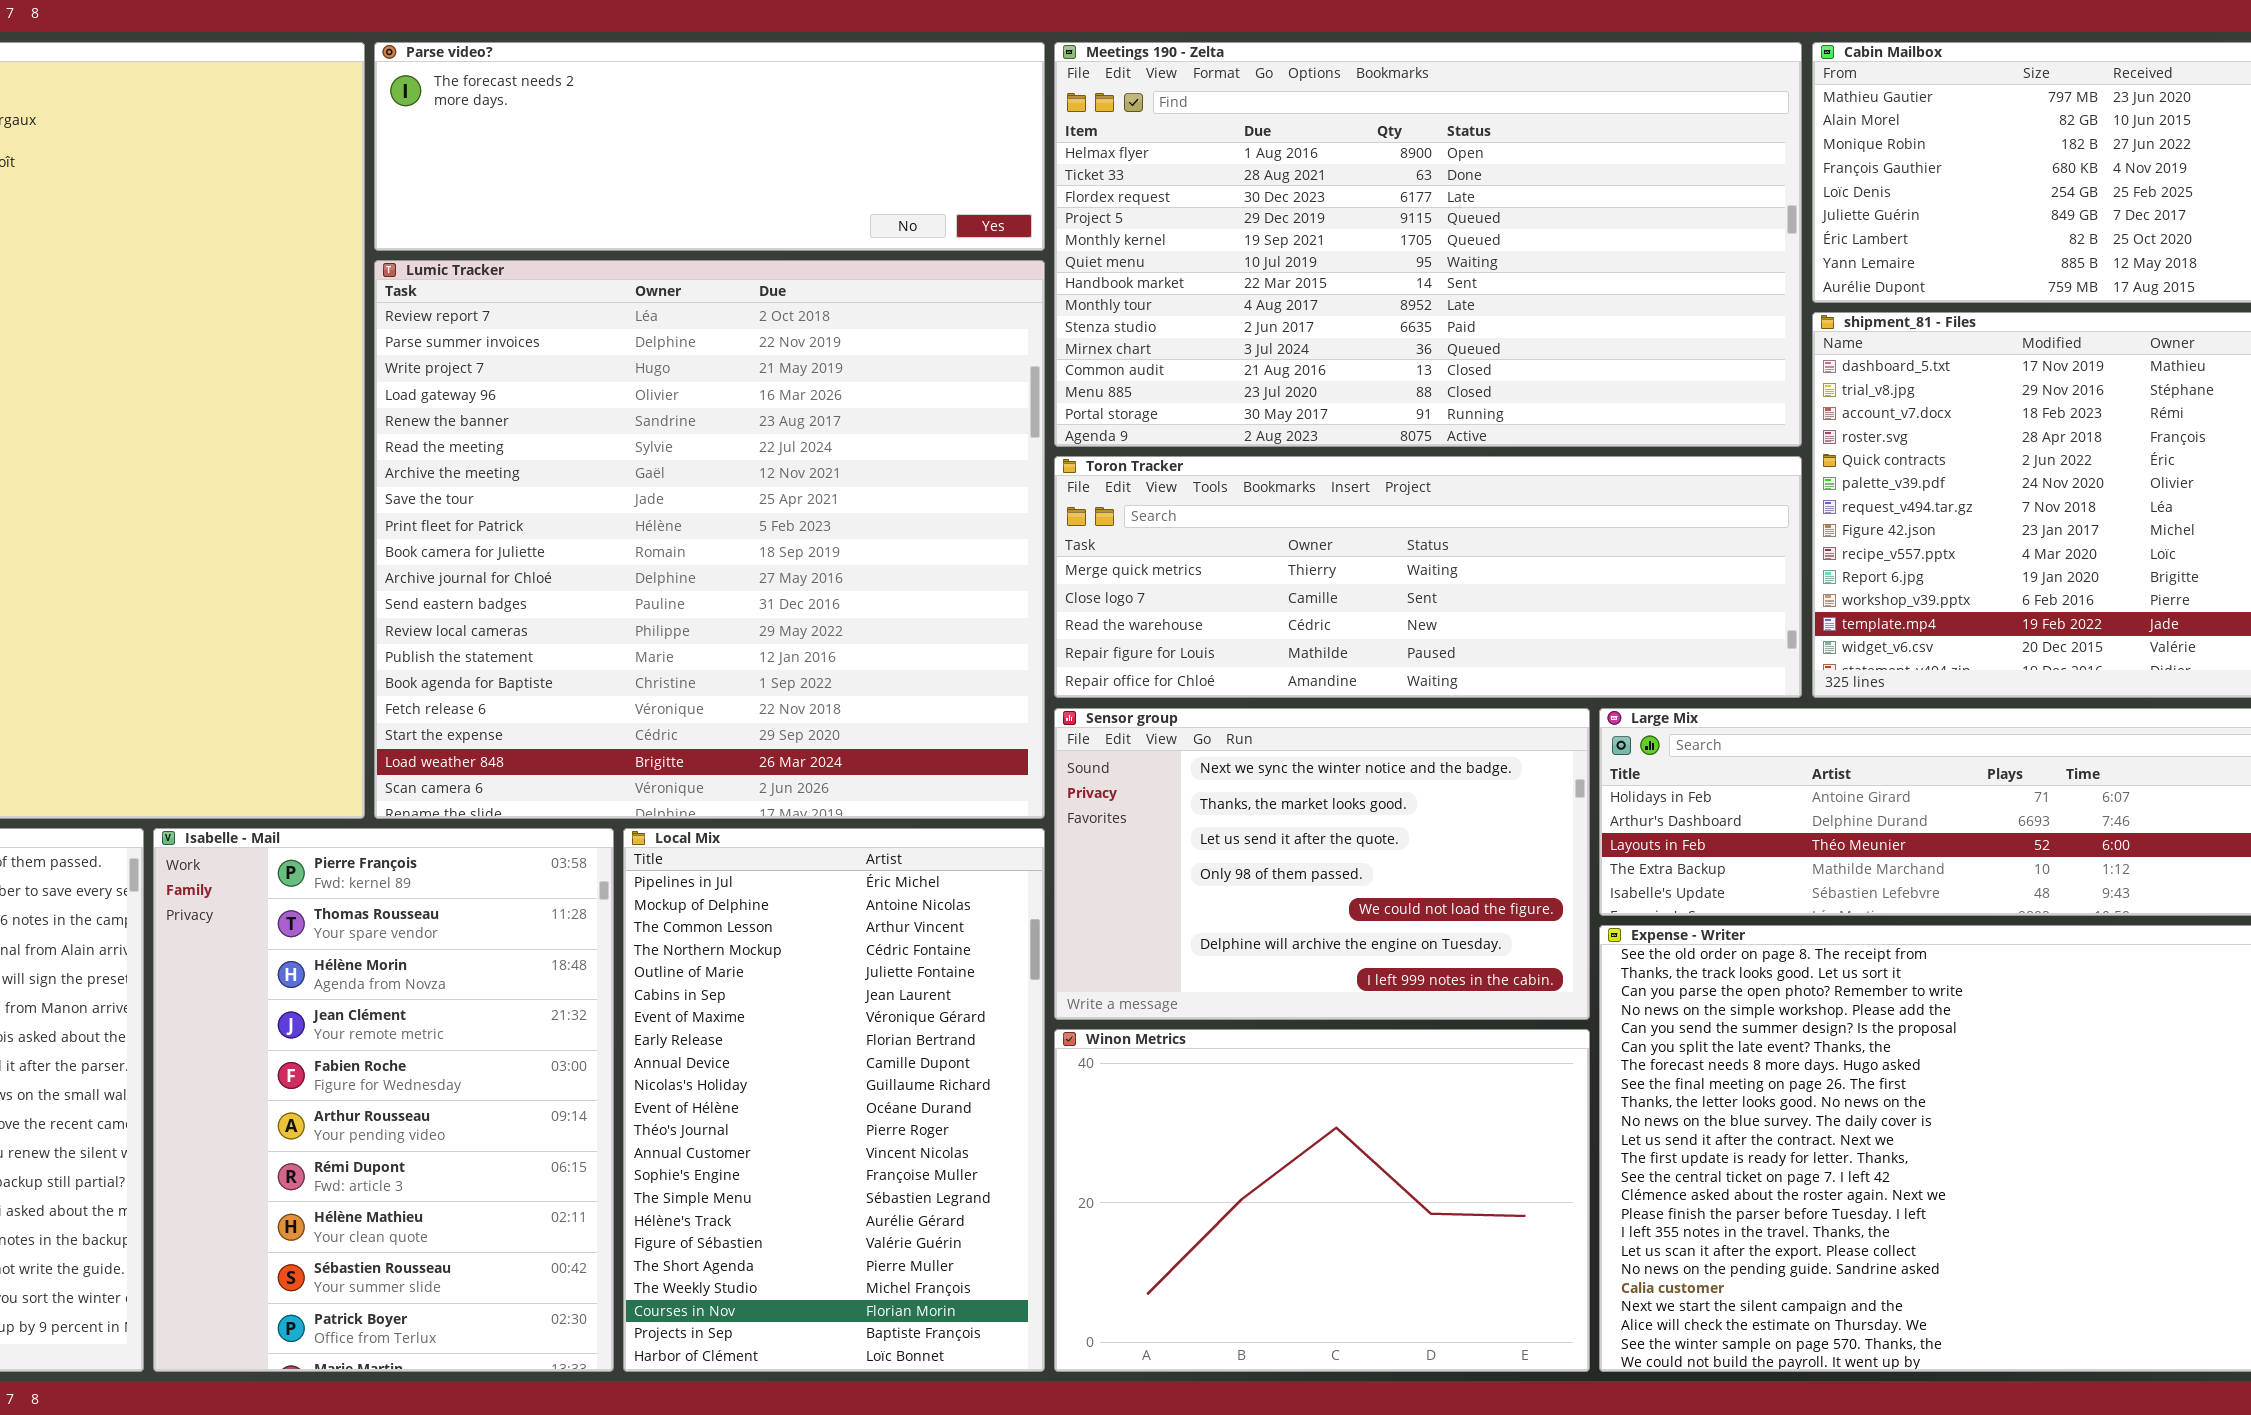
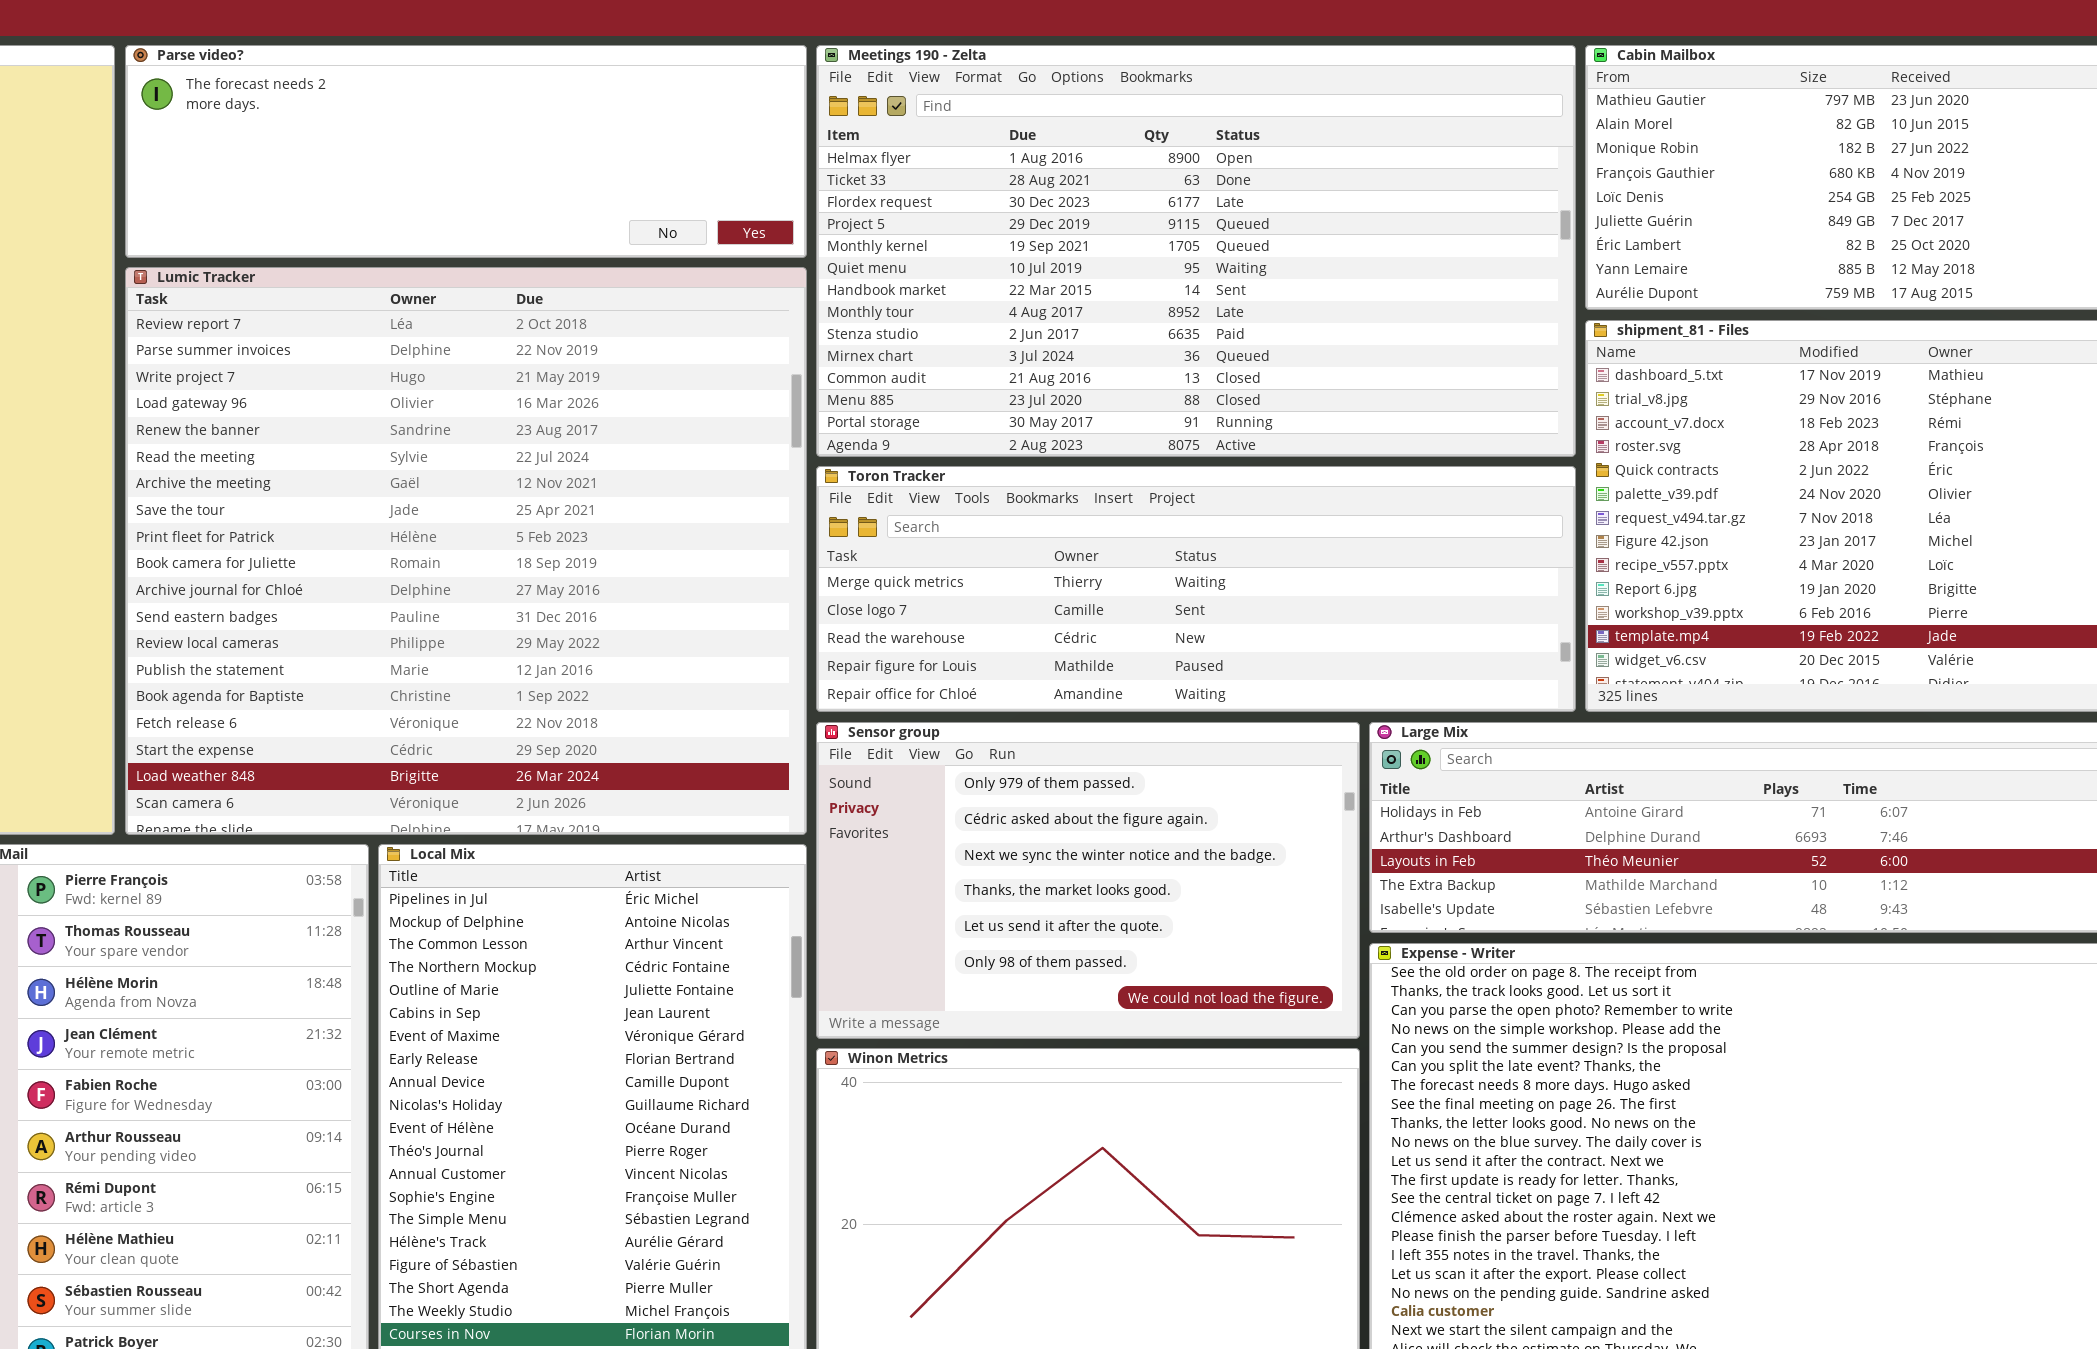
Sensor group: [1054,708,1590,1020] -> [816,722,1360,1039], scrolled up 2 rows

